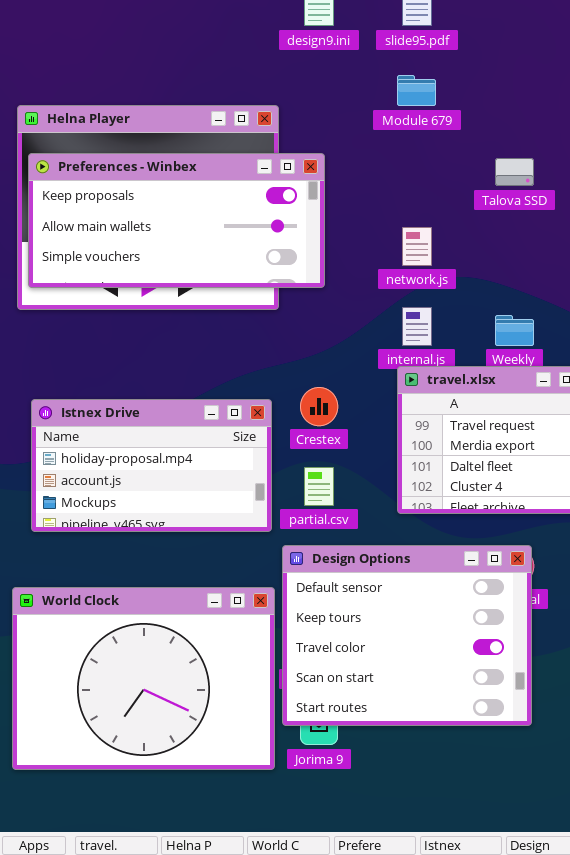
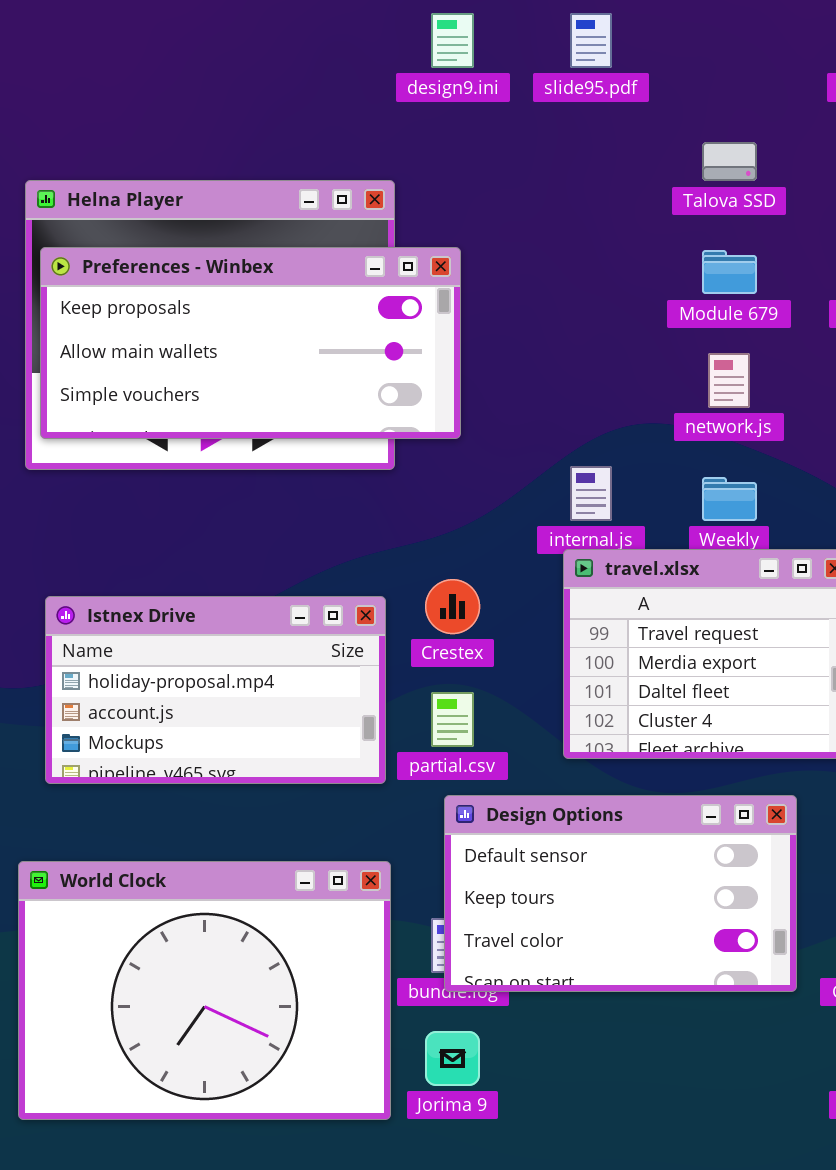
Module 679: [397,75,436,106] -> [702,250,757,294], moved
Talova SSD: [495,158,534,186] -> [702,142,757,181], moved
network.js: [402,227,432,266] -> [708,353,750,408], moved
Design Options: [282,545,532,726] -> [444,795,797,992], moved, resized

